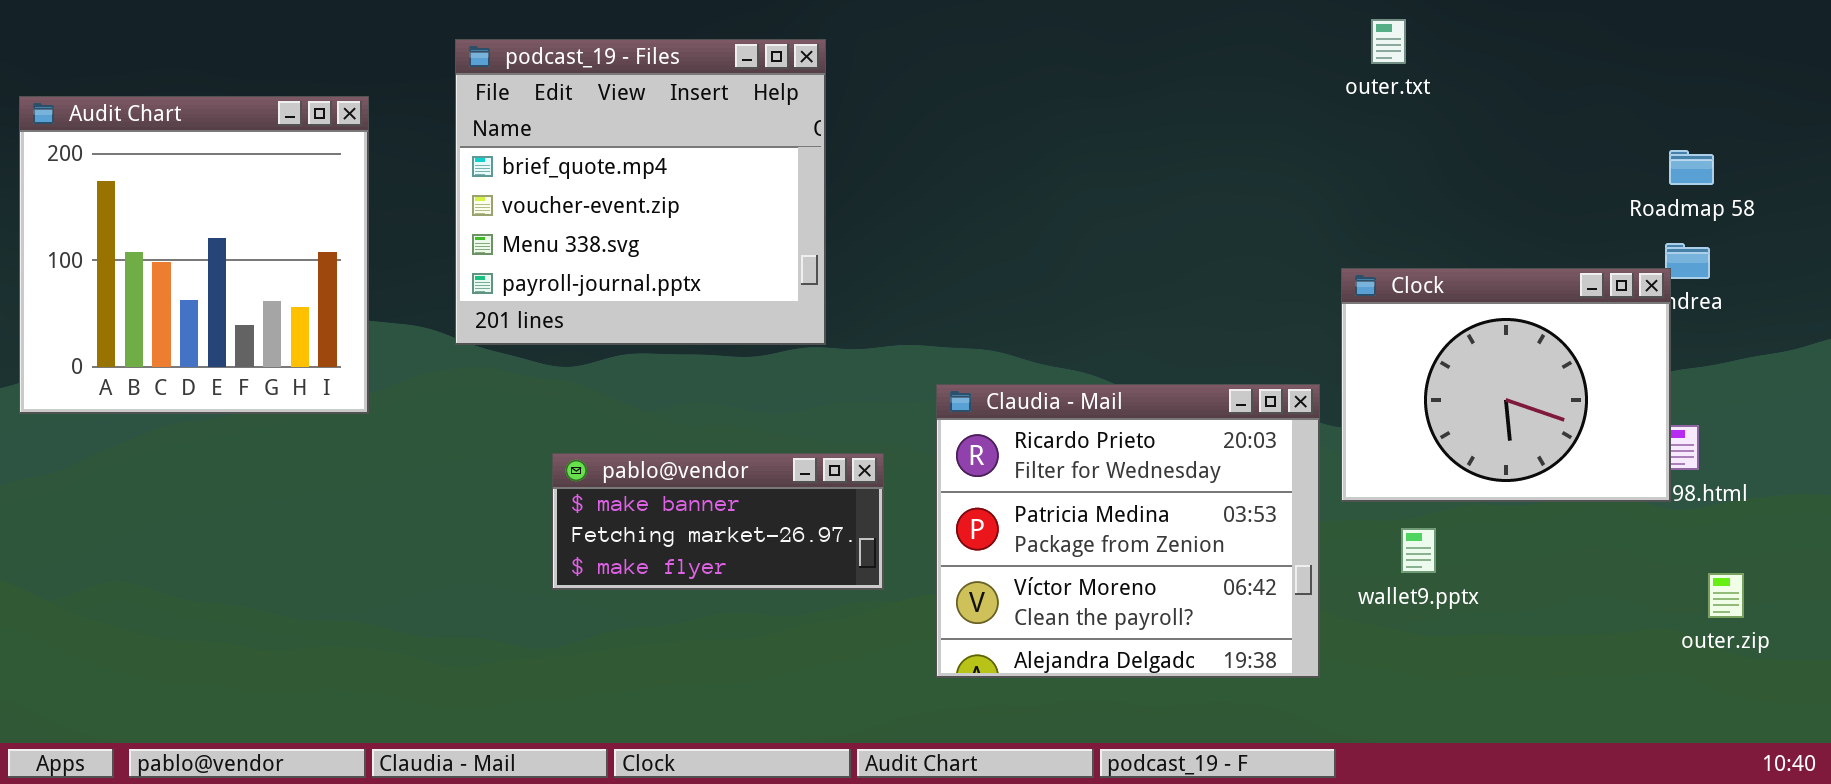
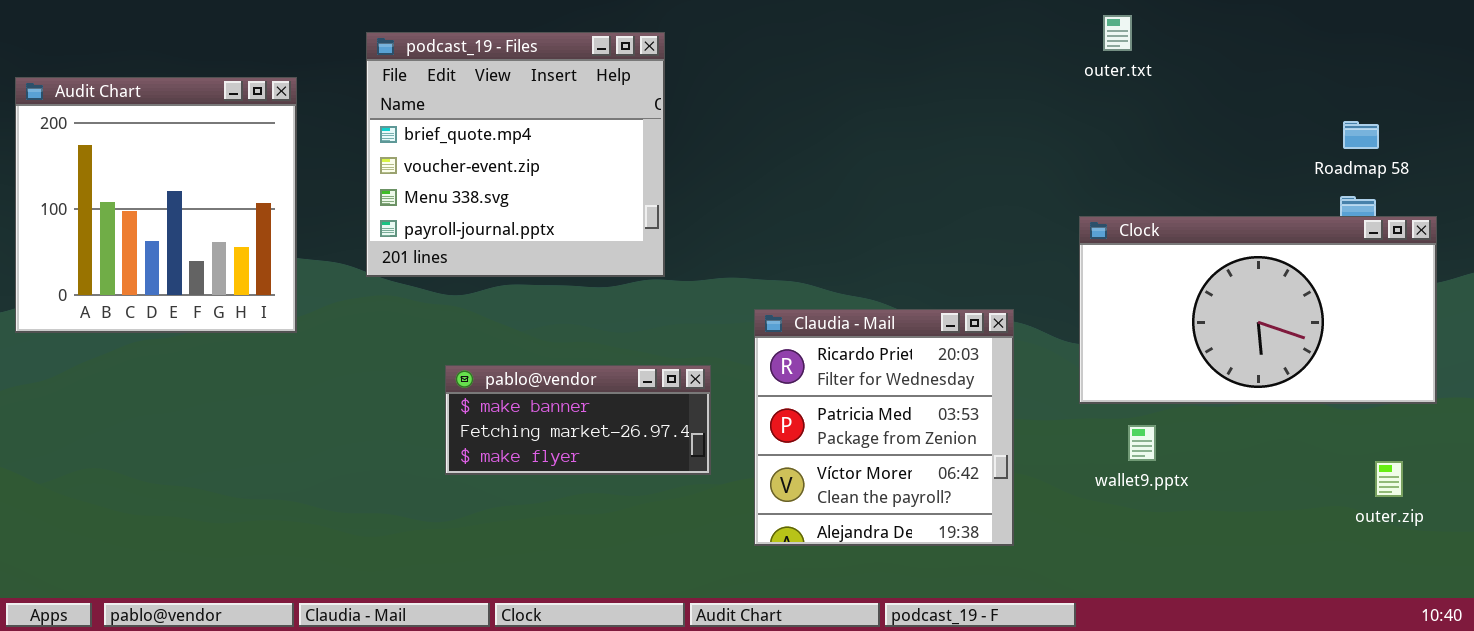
Clock: [1341,268,1671,502] -> [1079,216,1437,404], resized
Claudia - Mail: [936,384,1320,678] -> [754,309,1014,546], resized

